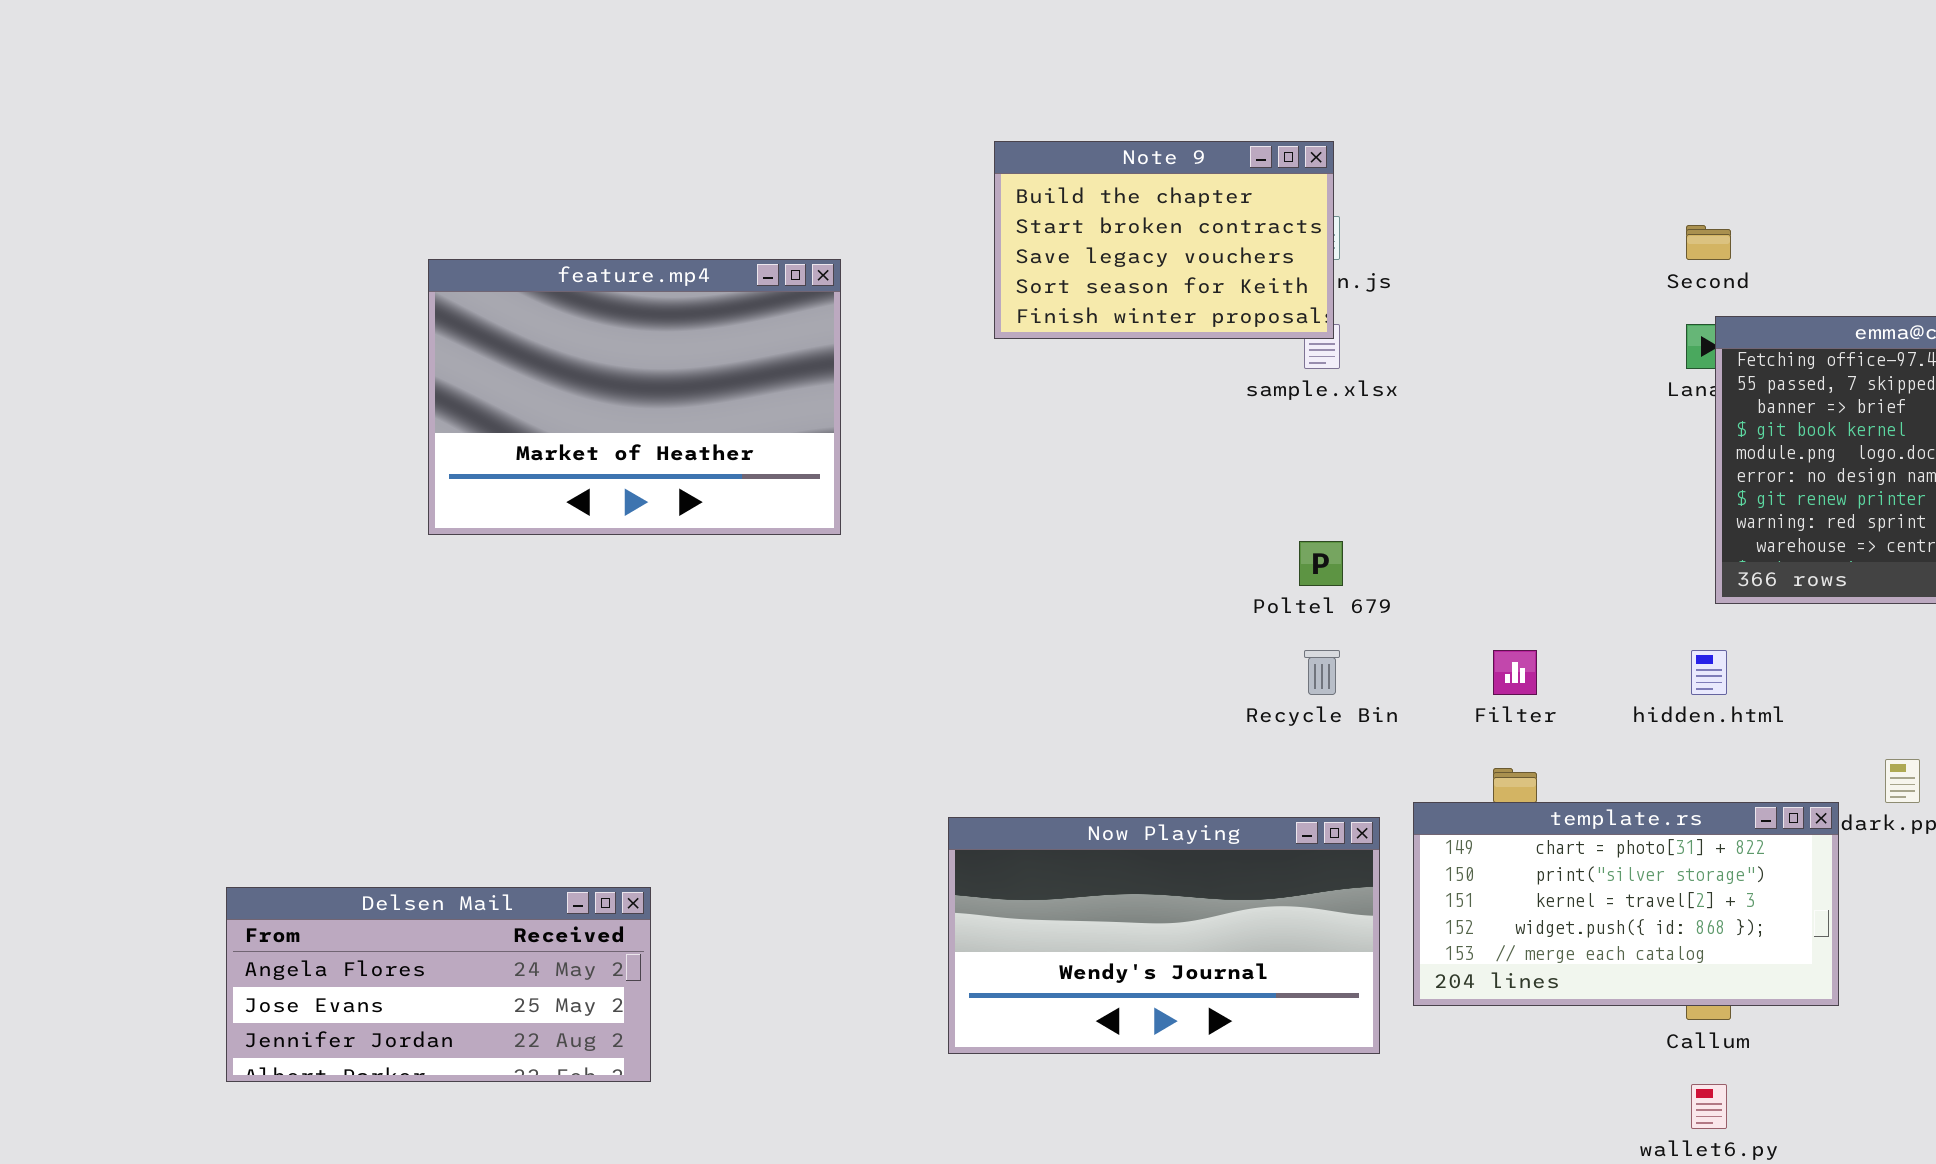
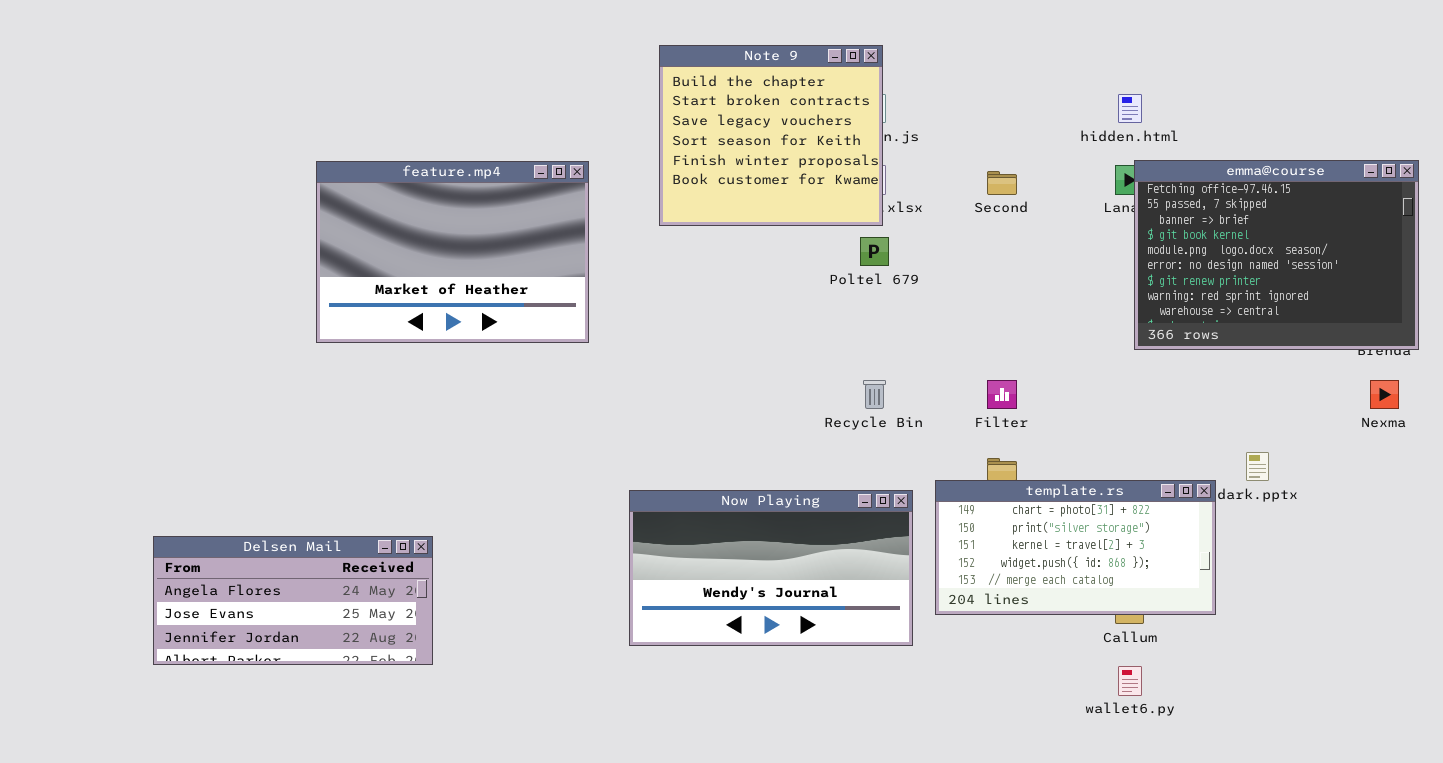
Note 9: [994,141,1334,339] -> [659,45,883,226], resized
Second: [1686,225,1731,260] -> [987,171,1017,195], moved
feature.mp4: [428,259,841,535] -> [316,161,589,343], moved
Poltel 679: [1299,541,1343,586] -> [860,237,889,266], moved
hidden.html: [1691,650,1727,695] -> [1118,94,1142,123], moved

